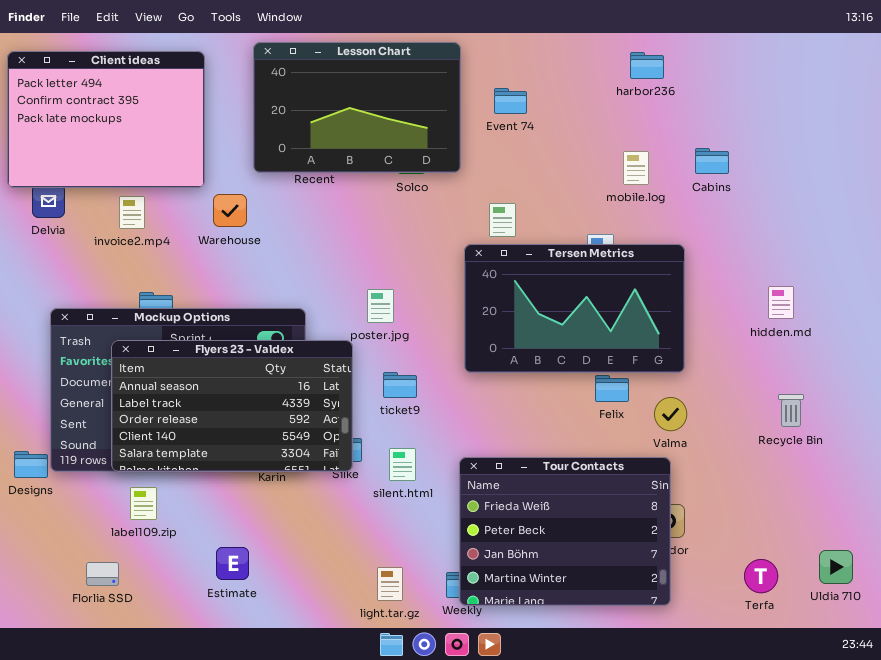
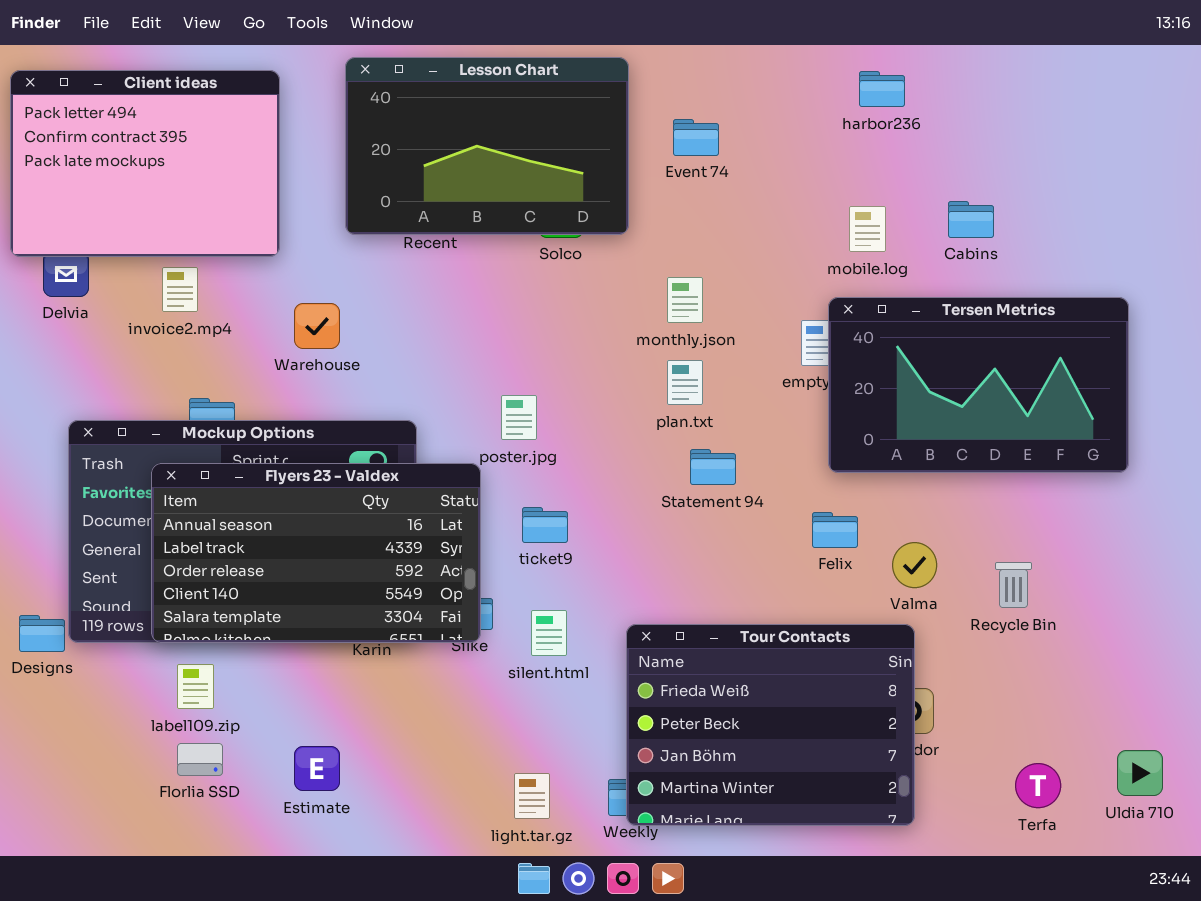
Warehouse: [213,194,247,227] -> [294,303,340,349], moved
Tersen Metrics: [464,244,685,373] -> [828,297,1129,473], moved
Recycle Bin: [778,394,804,427] -> [995,562,1032,608], moved
Florlia SSD: [86,562,119,586] -> [177,743,223,776], moved

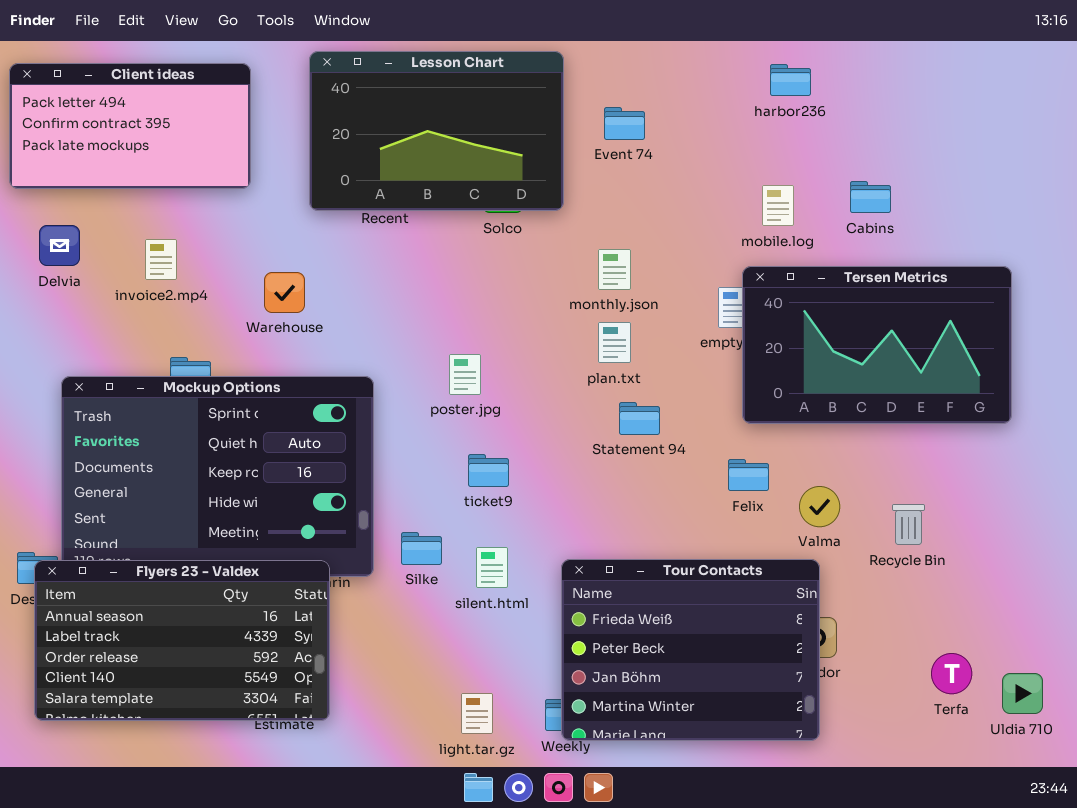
Client ideas: [10,70,280,257] -> [9,63,251,189], resized
Flyers 23 - Valdex: [151,463,481,643] -> [34,560,330,721], moved
Terfa: [1015,763,1061,808] -> [931,653,972,694], moved

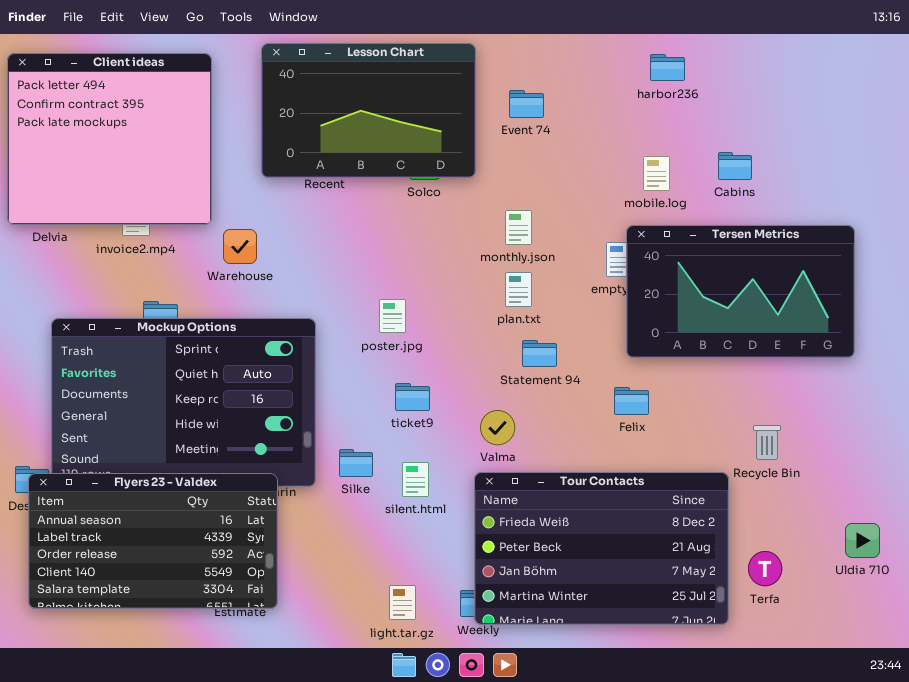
Client ideas: [9,63,251,189] -> [7,53,212,225], resized
Valma: [799,486,840,527] -> [480,410,515,445], moved
Tour Contacts: [561,559,820,741] -> [474,472,729,625], resized
Terfa: [931,653,972,694] -> [748,551,782,586], moved
Uldia 710: [1002,673,1043,714] -> [845,523,880,558], moved

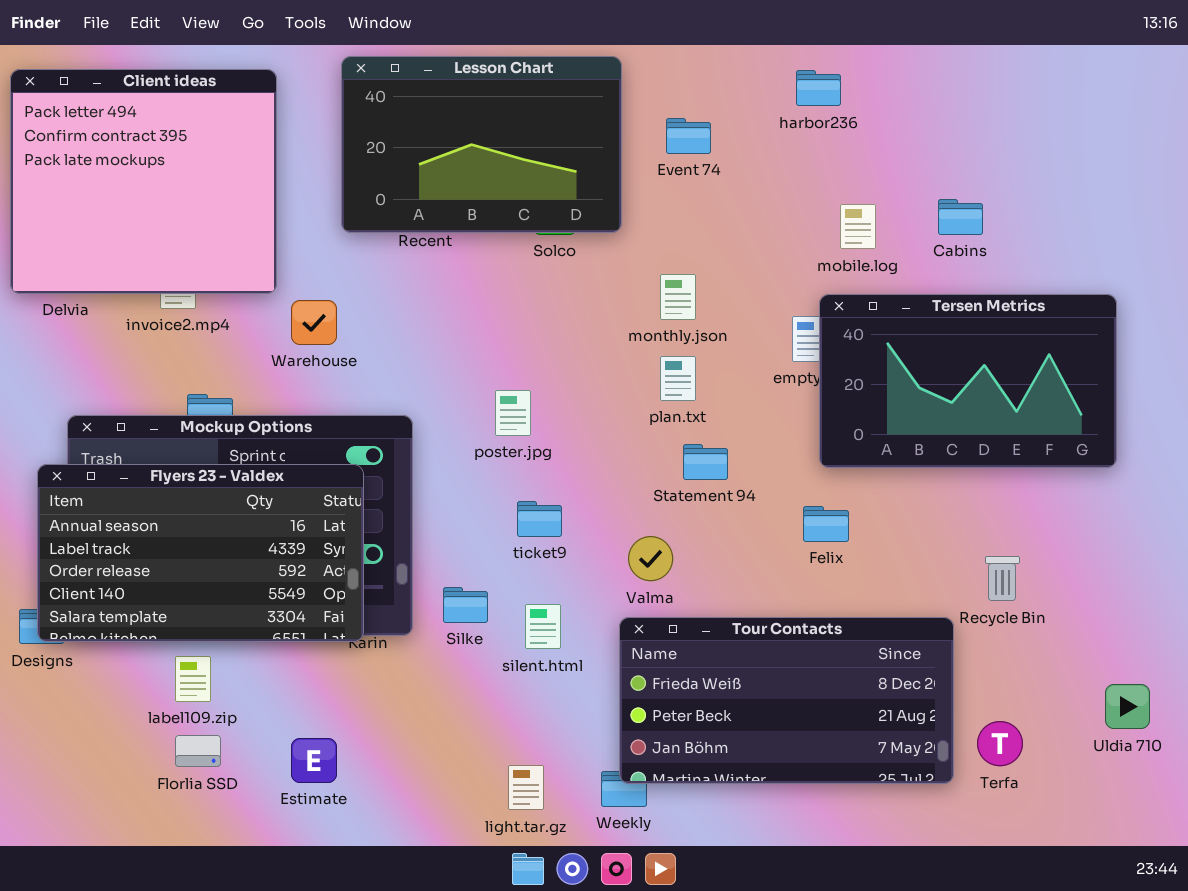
harbor236: [650,54,685,81] -> [796,70,841,106], moved
Tour Contacts: [474,472,729,625] -> [619,617,954,784], resized
Flyers 23 - Valdex: [28,473,278,609] -> [37,464,364,642], moved

